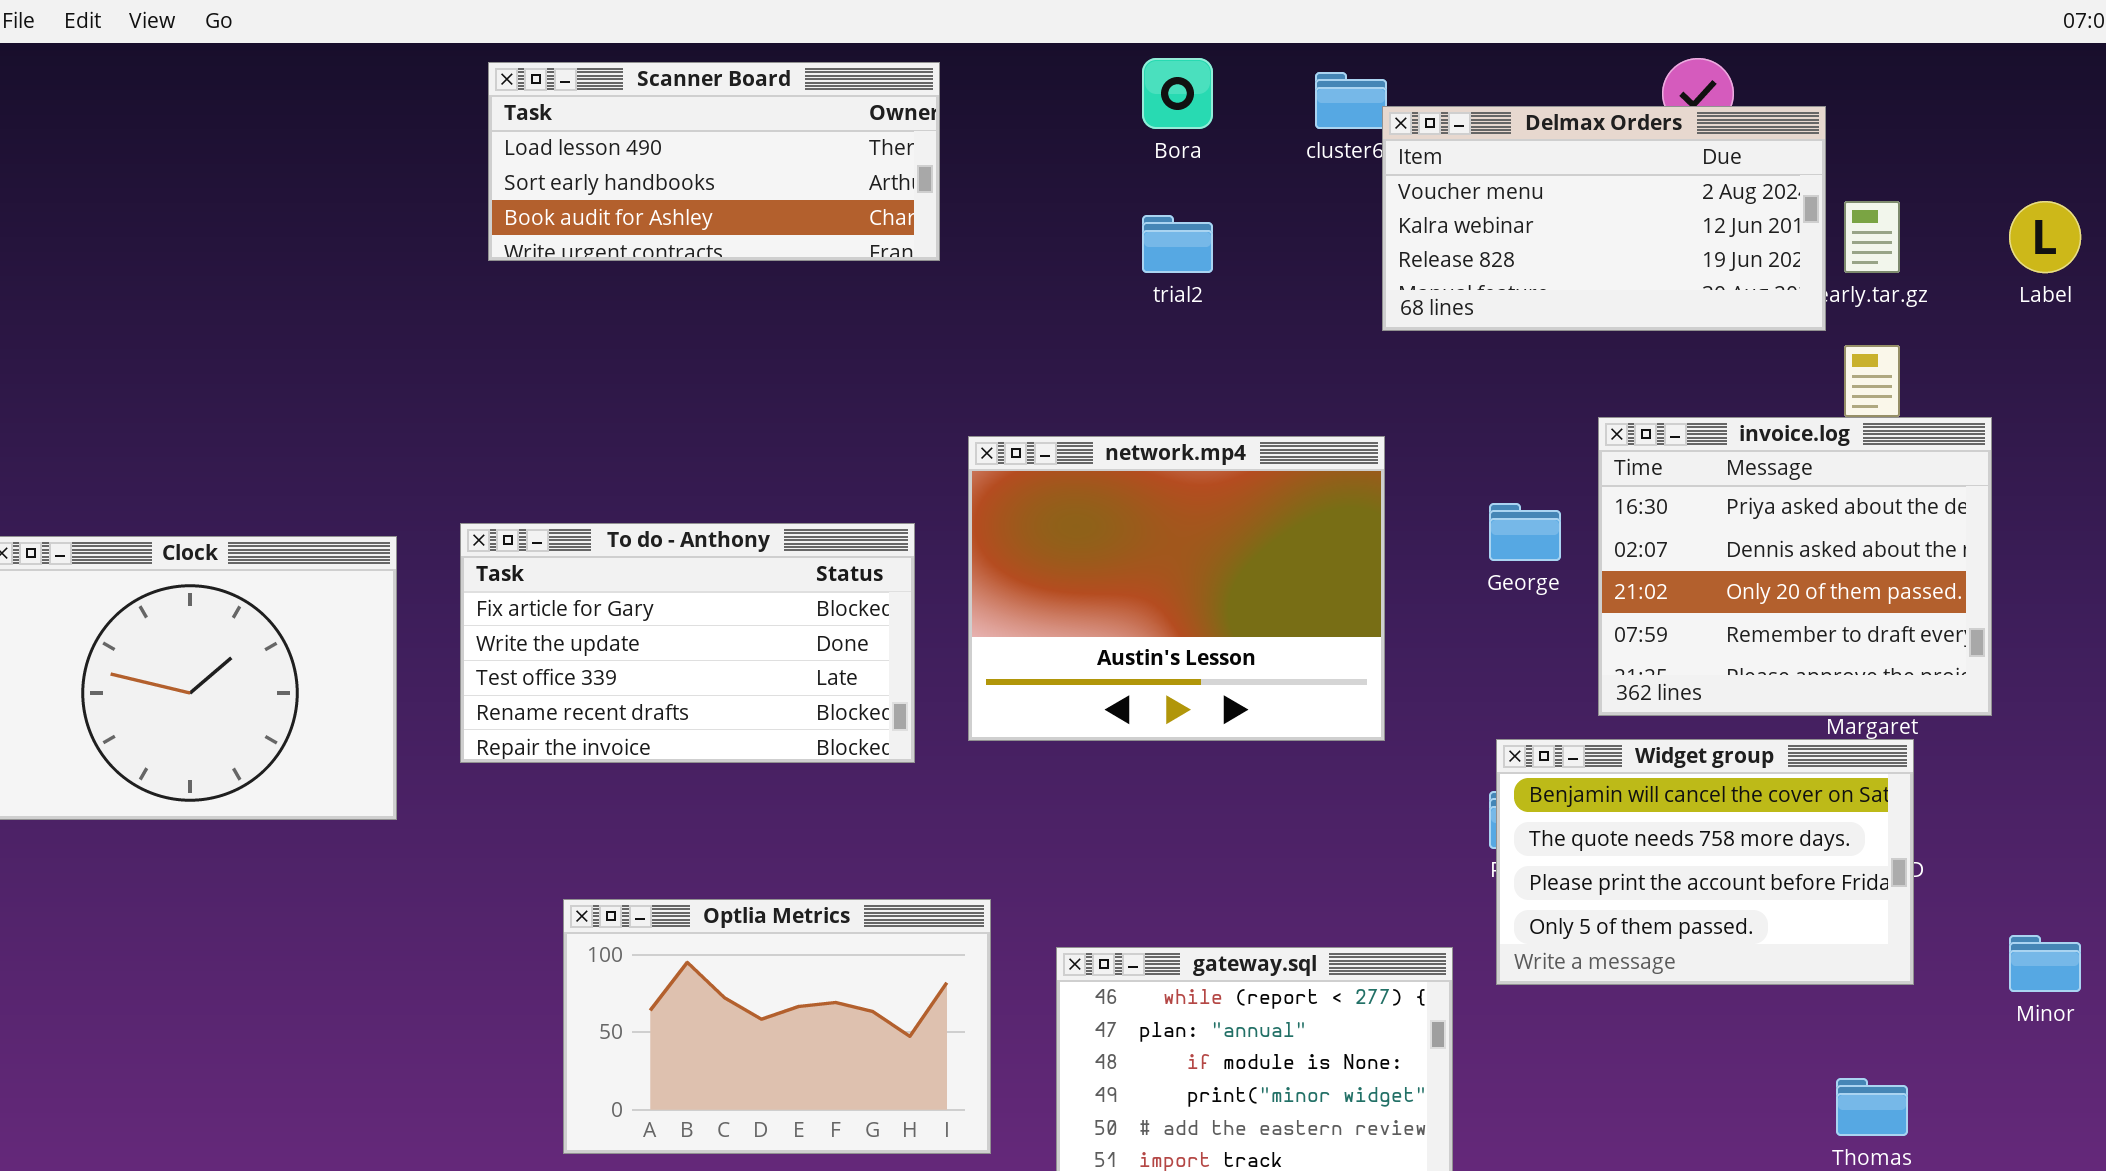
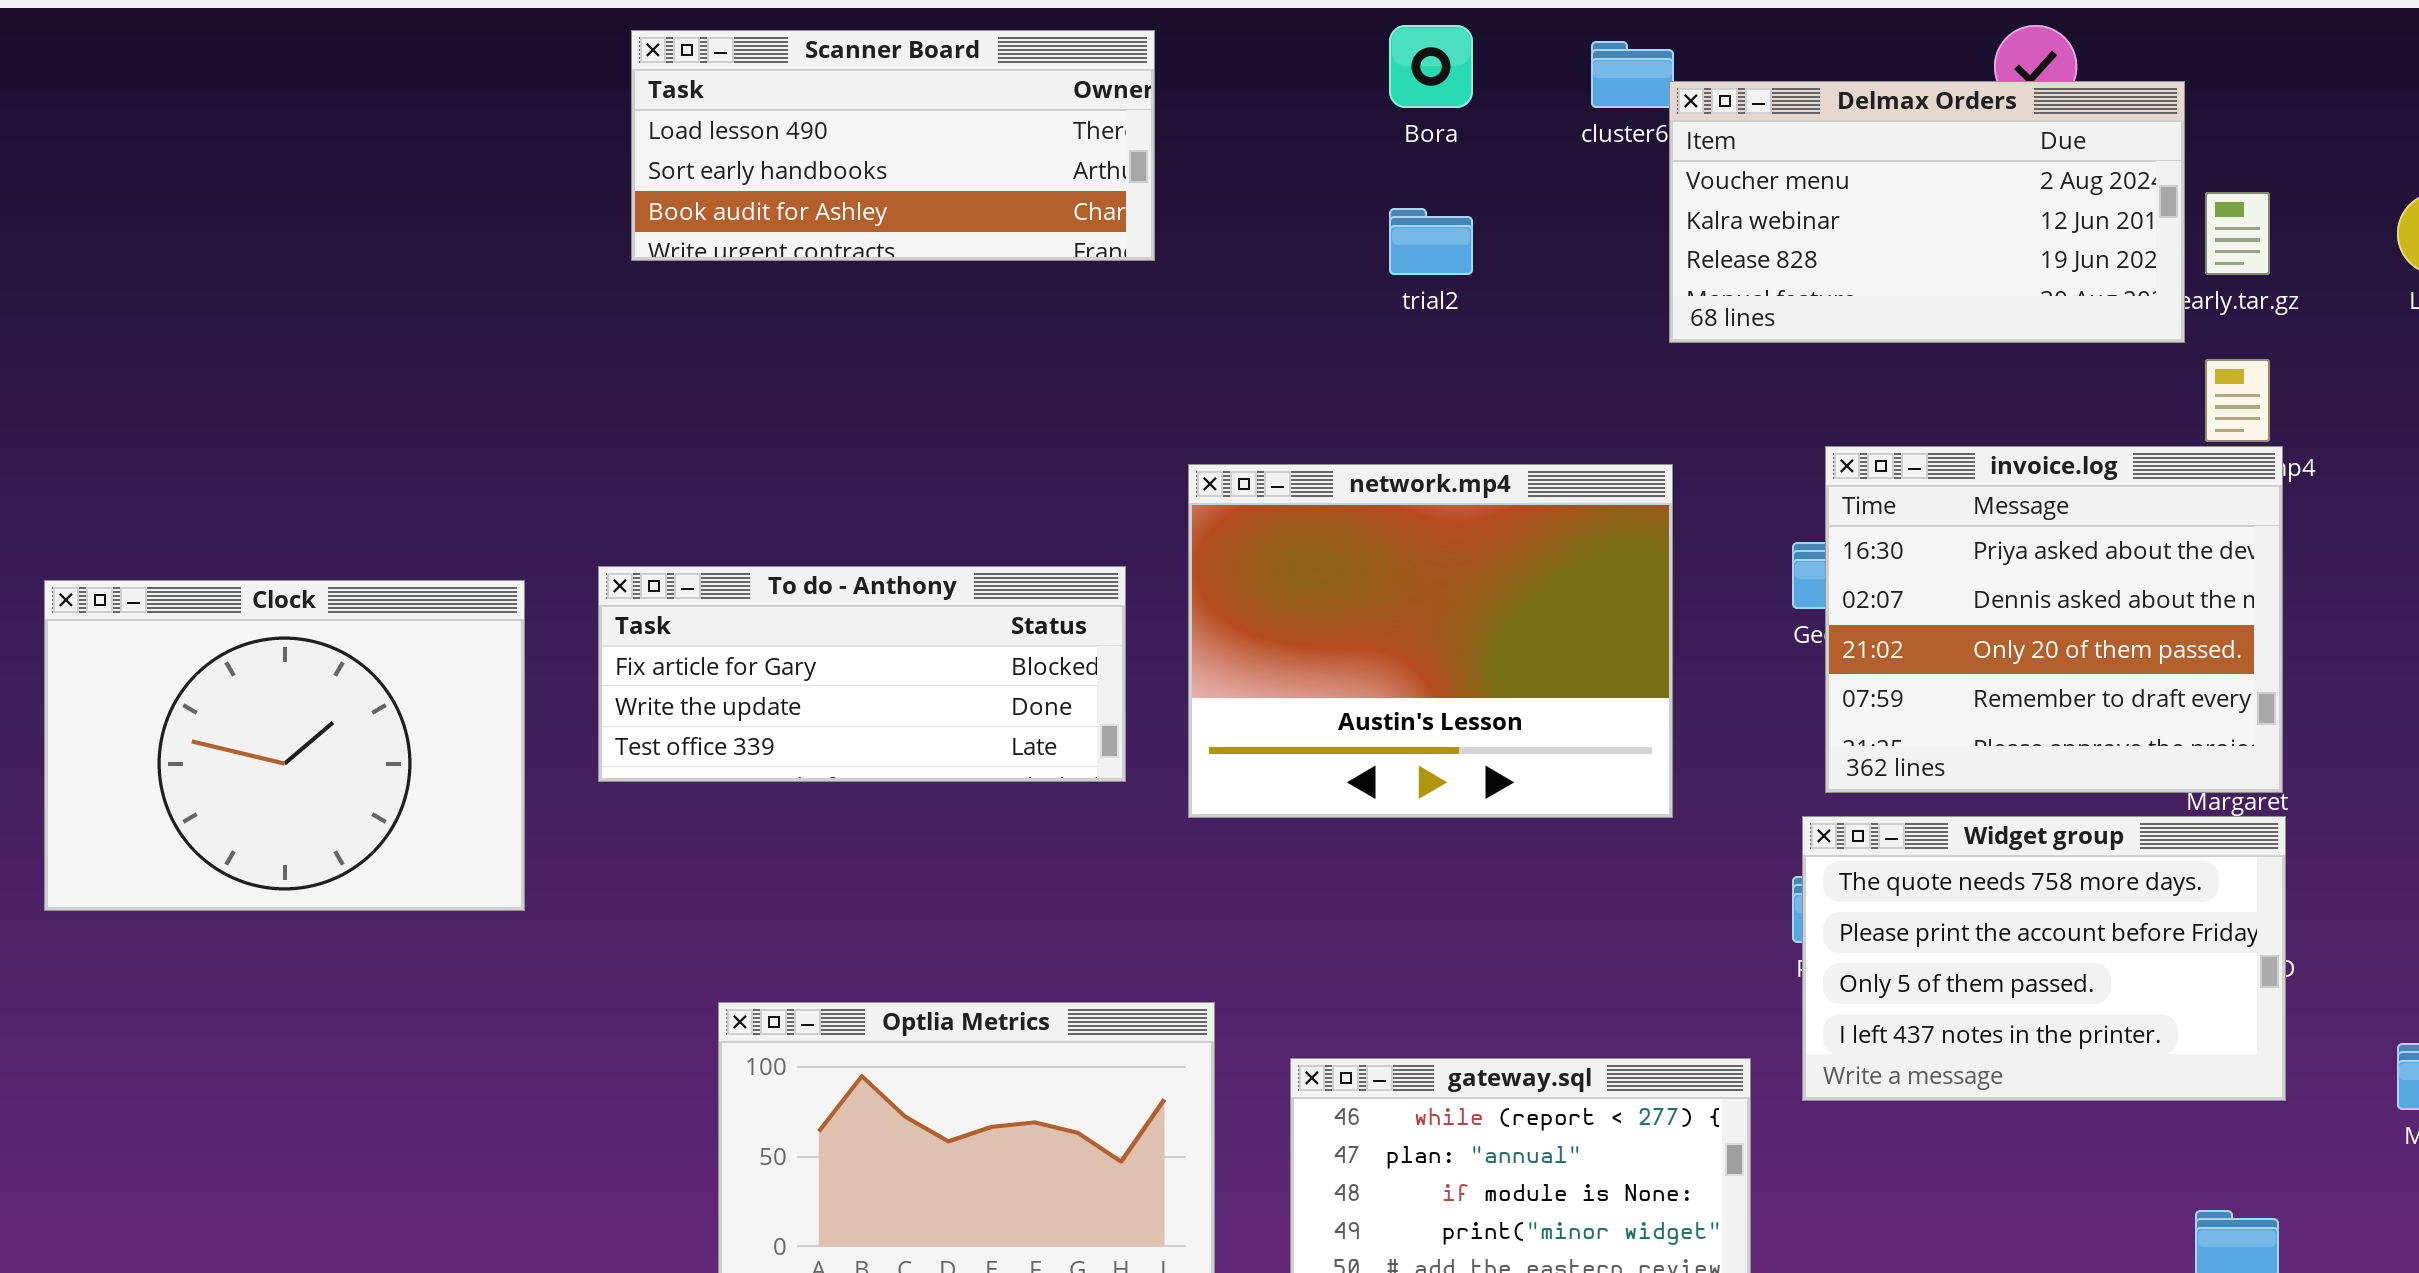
invoice.log: [1598,417,1992,716] -> [1825,446,2283,793], moved
To do - Anthony: [460,523,915,763] -> [598,566,1126,782], resized
Widget group: [1496,739,1914,985] -> [1802,816,2286,1101], scrolled down 1 row

